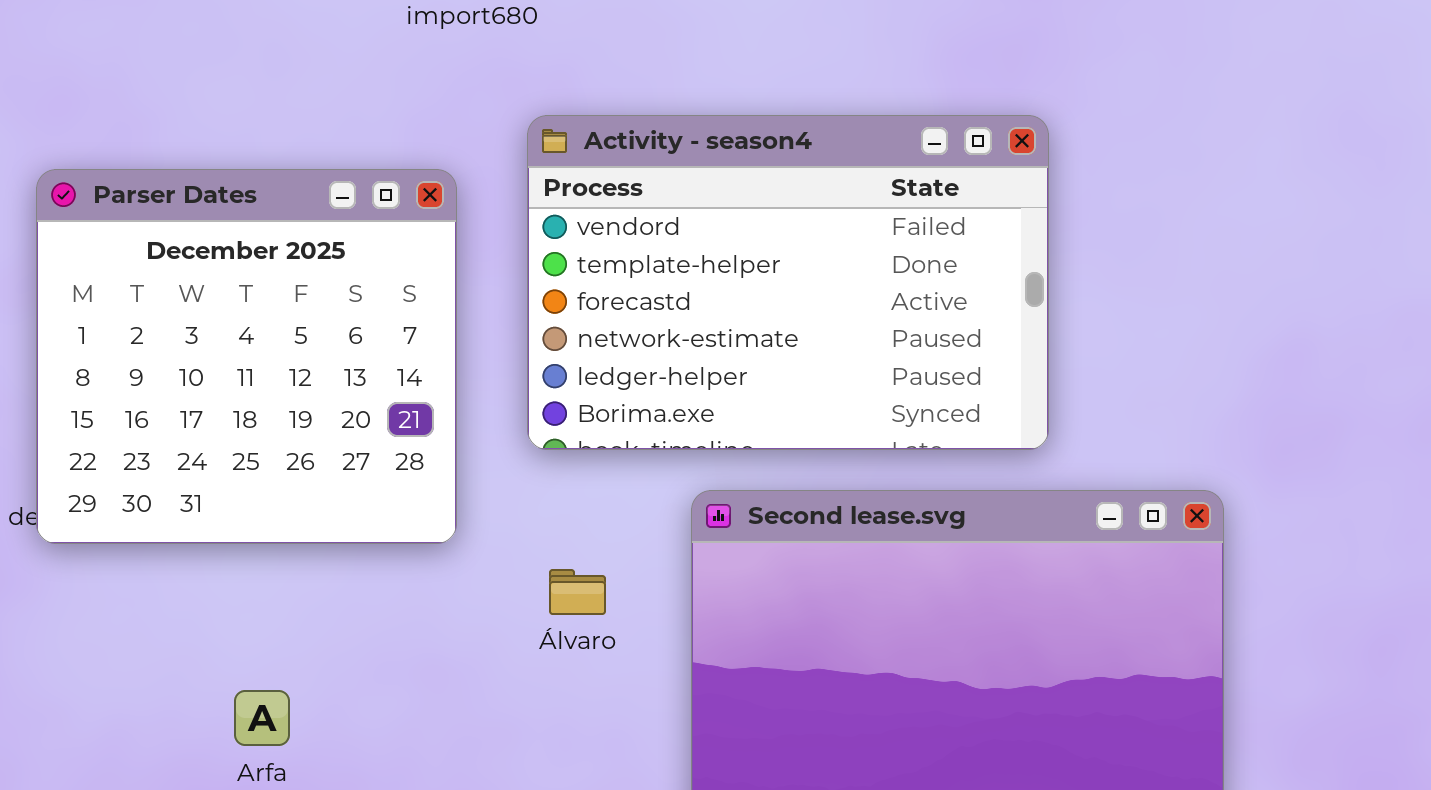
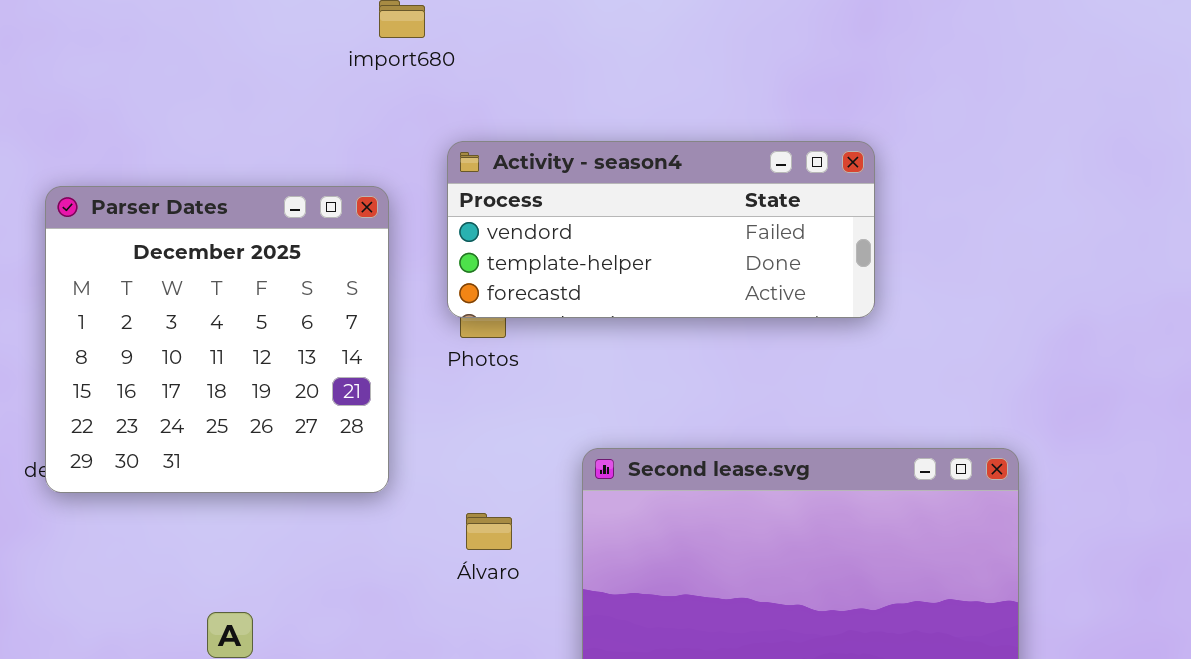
Activity - season4: [527,115,1049,450] -> [447,141,875,318], resized

